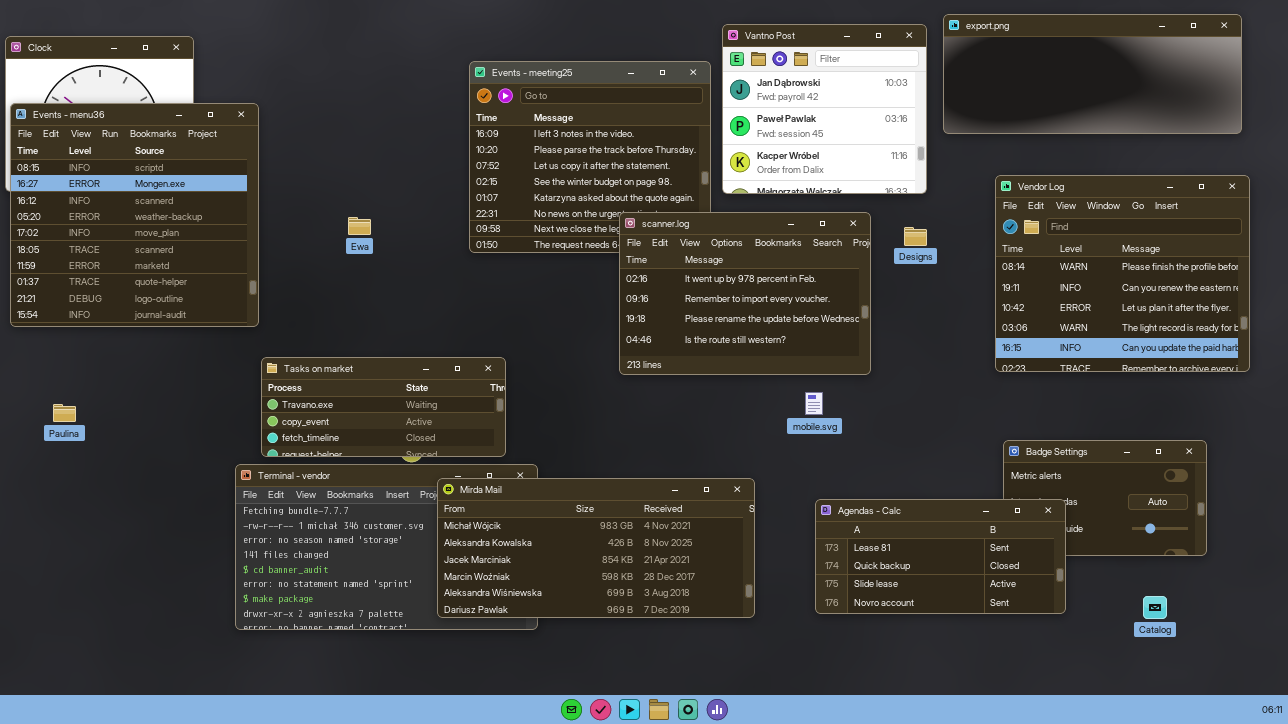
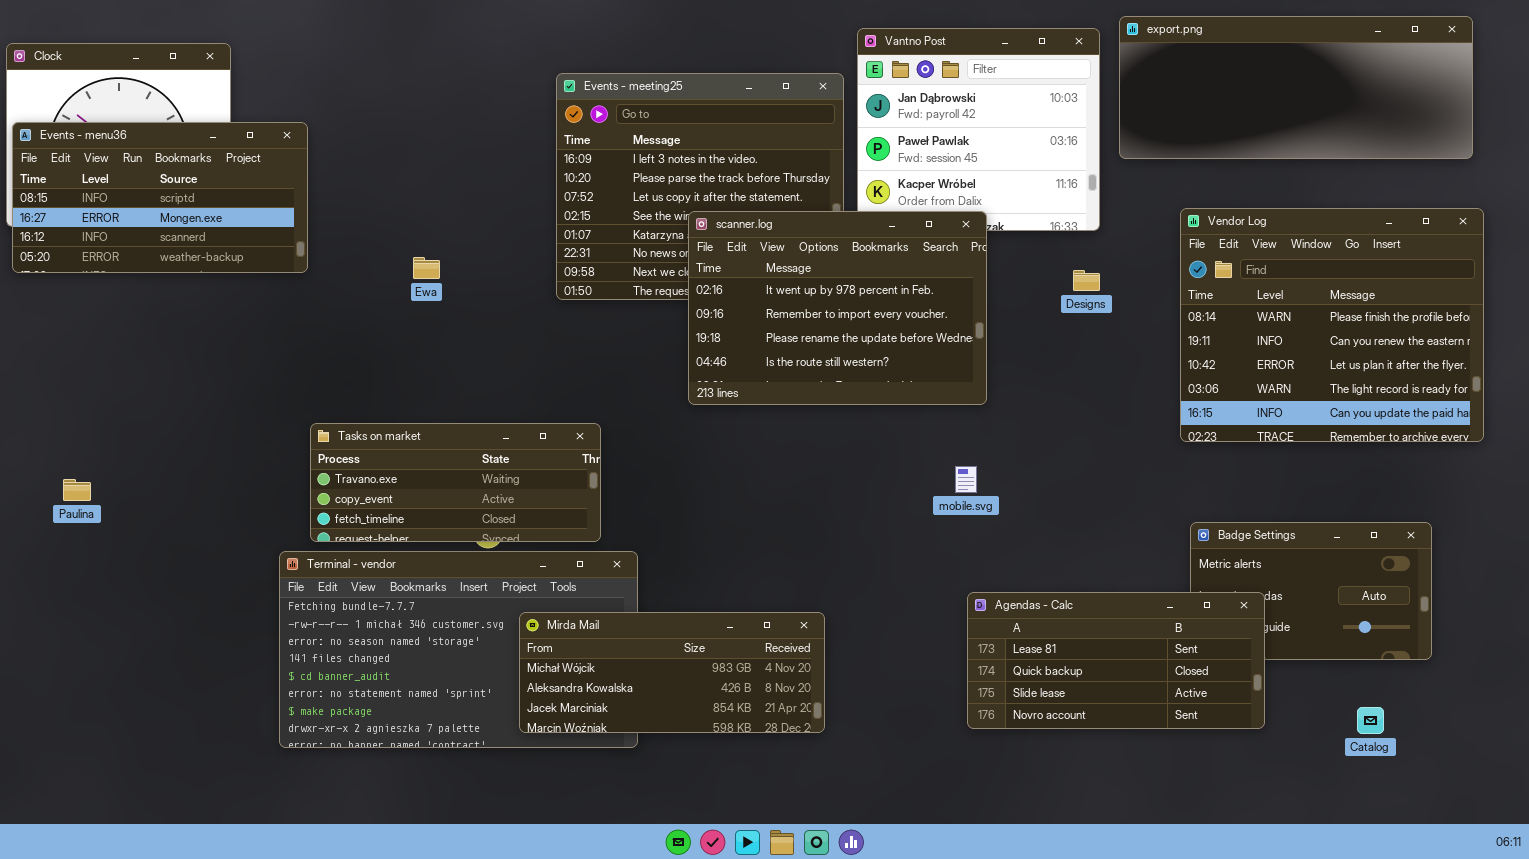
Events - menu36: [10,103,259,327] -> [12,122,308,273], resized
scanner.log: [619,212,871,375] -> [688,211,987,405], moved
Mirda Mail: [437,478,755,618] -> [519,612,825,733], resized

